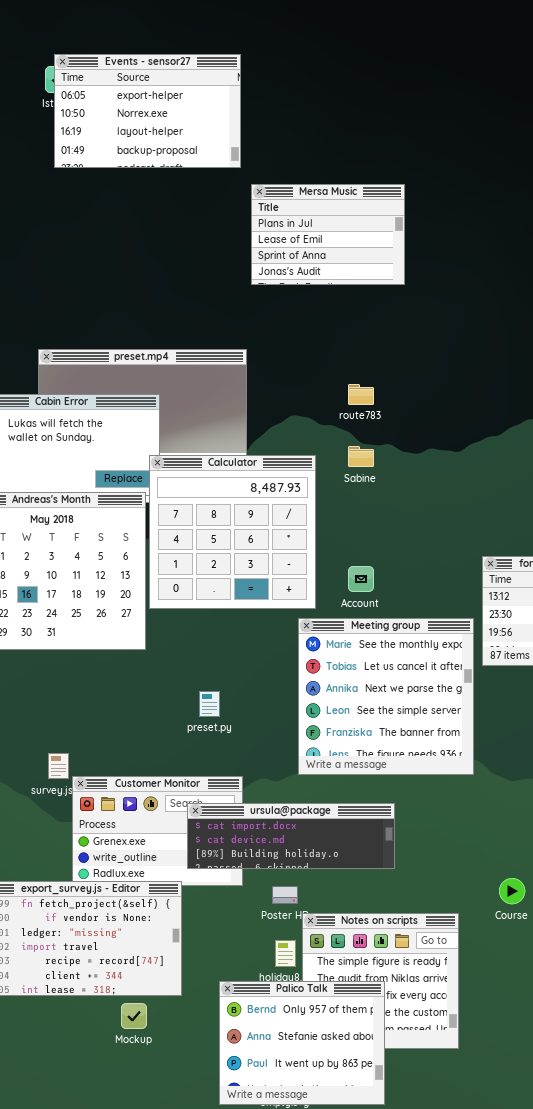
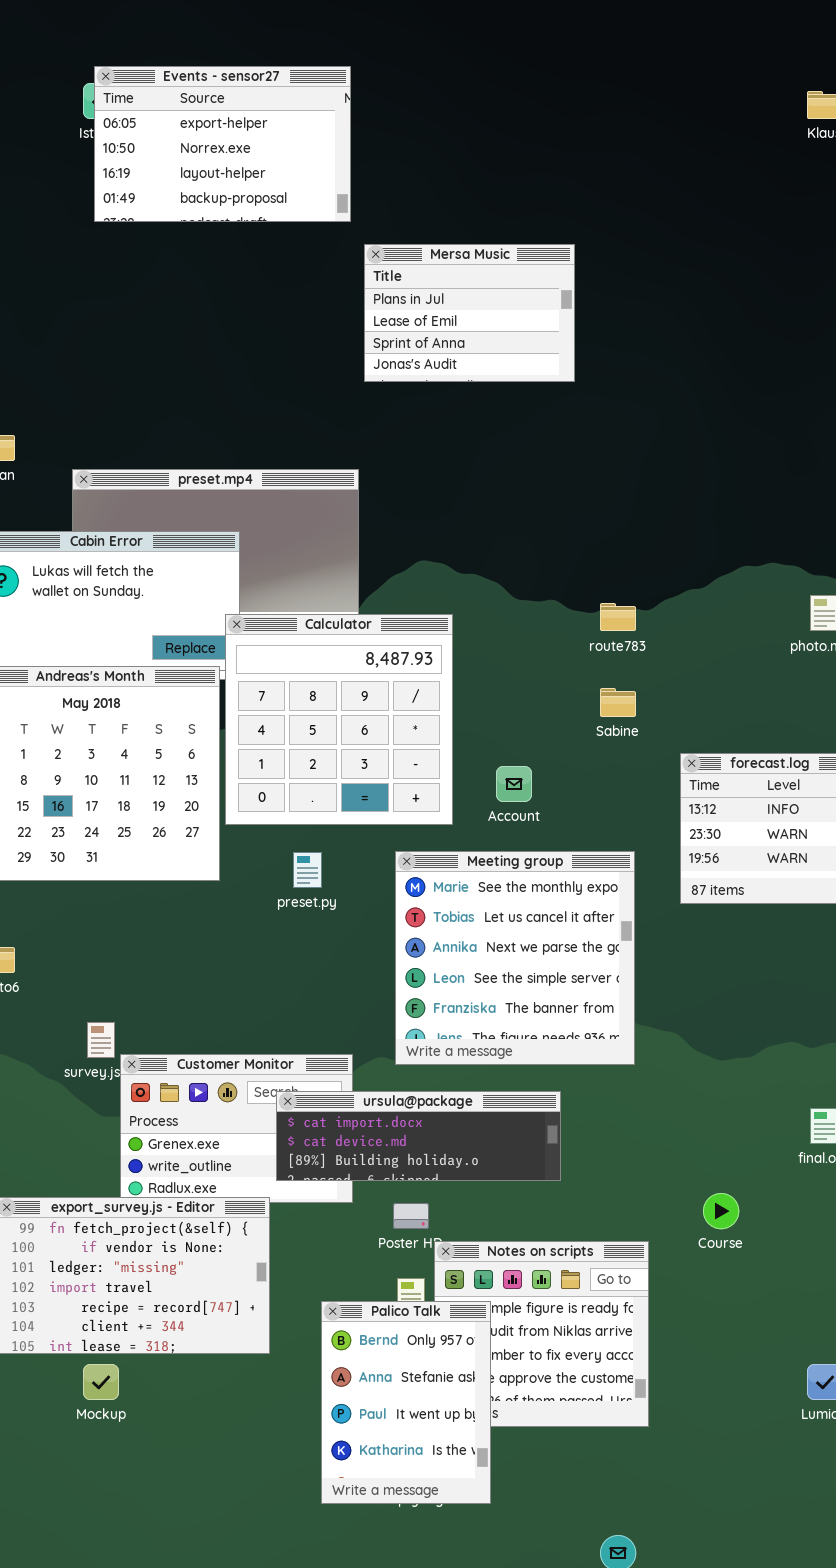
route783: [348,384,374,405] -> [600,603,636,631], moved
Sabine: [348,446,374,467] -> [600,688,636,717], moved
Meeting group: [298,618,474,775] -> [395,851,635,1065], moved
preset.py: [199,691,220,717] -> [293,852,322,888], moved
Palico Talk: [219,981,385,1105] -> [321,1301,491,1504], resized
Mockup: [121,1003,147,1029] -> [83,1364,119,1400], moved

